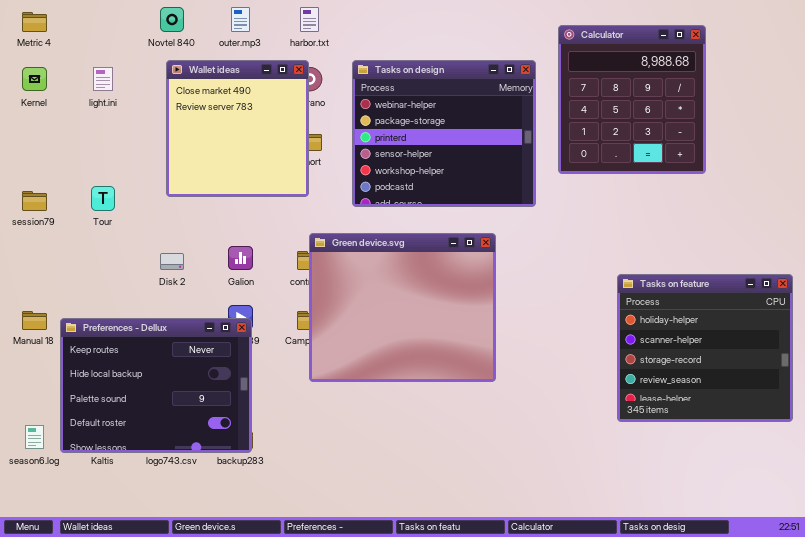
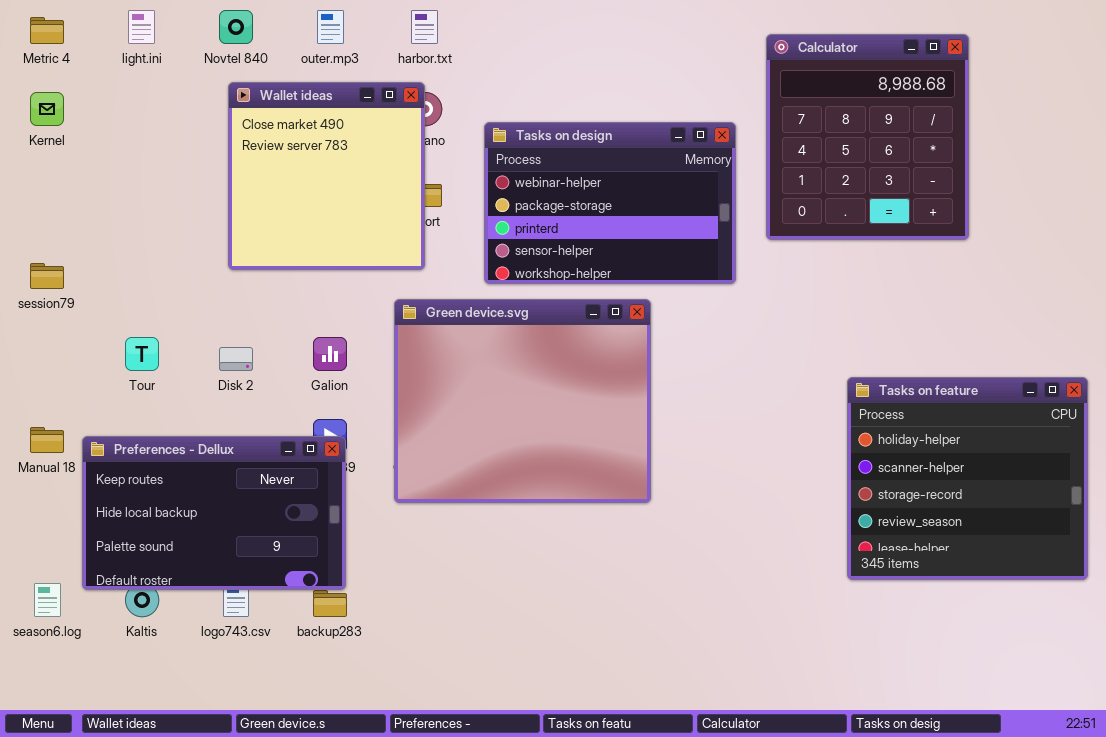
Tasks on design: [352,60,536,207] -> [484,122,736,284], resized
light.ini: [93,67,113,91] -> [128,10,155,44], moved
Tour: [91,186,115,211] -> [125,337,159,371], moved
Green device.svg: [309,233,496,382] -> [394,299,651,503], moved
Preferences - Dellux: [60,318,252,453] -> [82,436,346,590], resized

